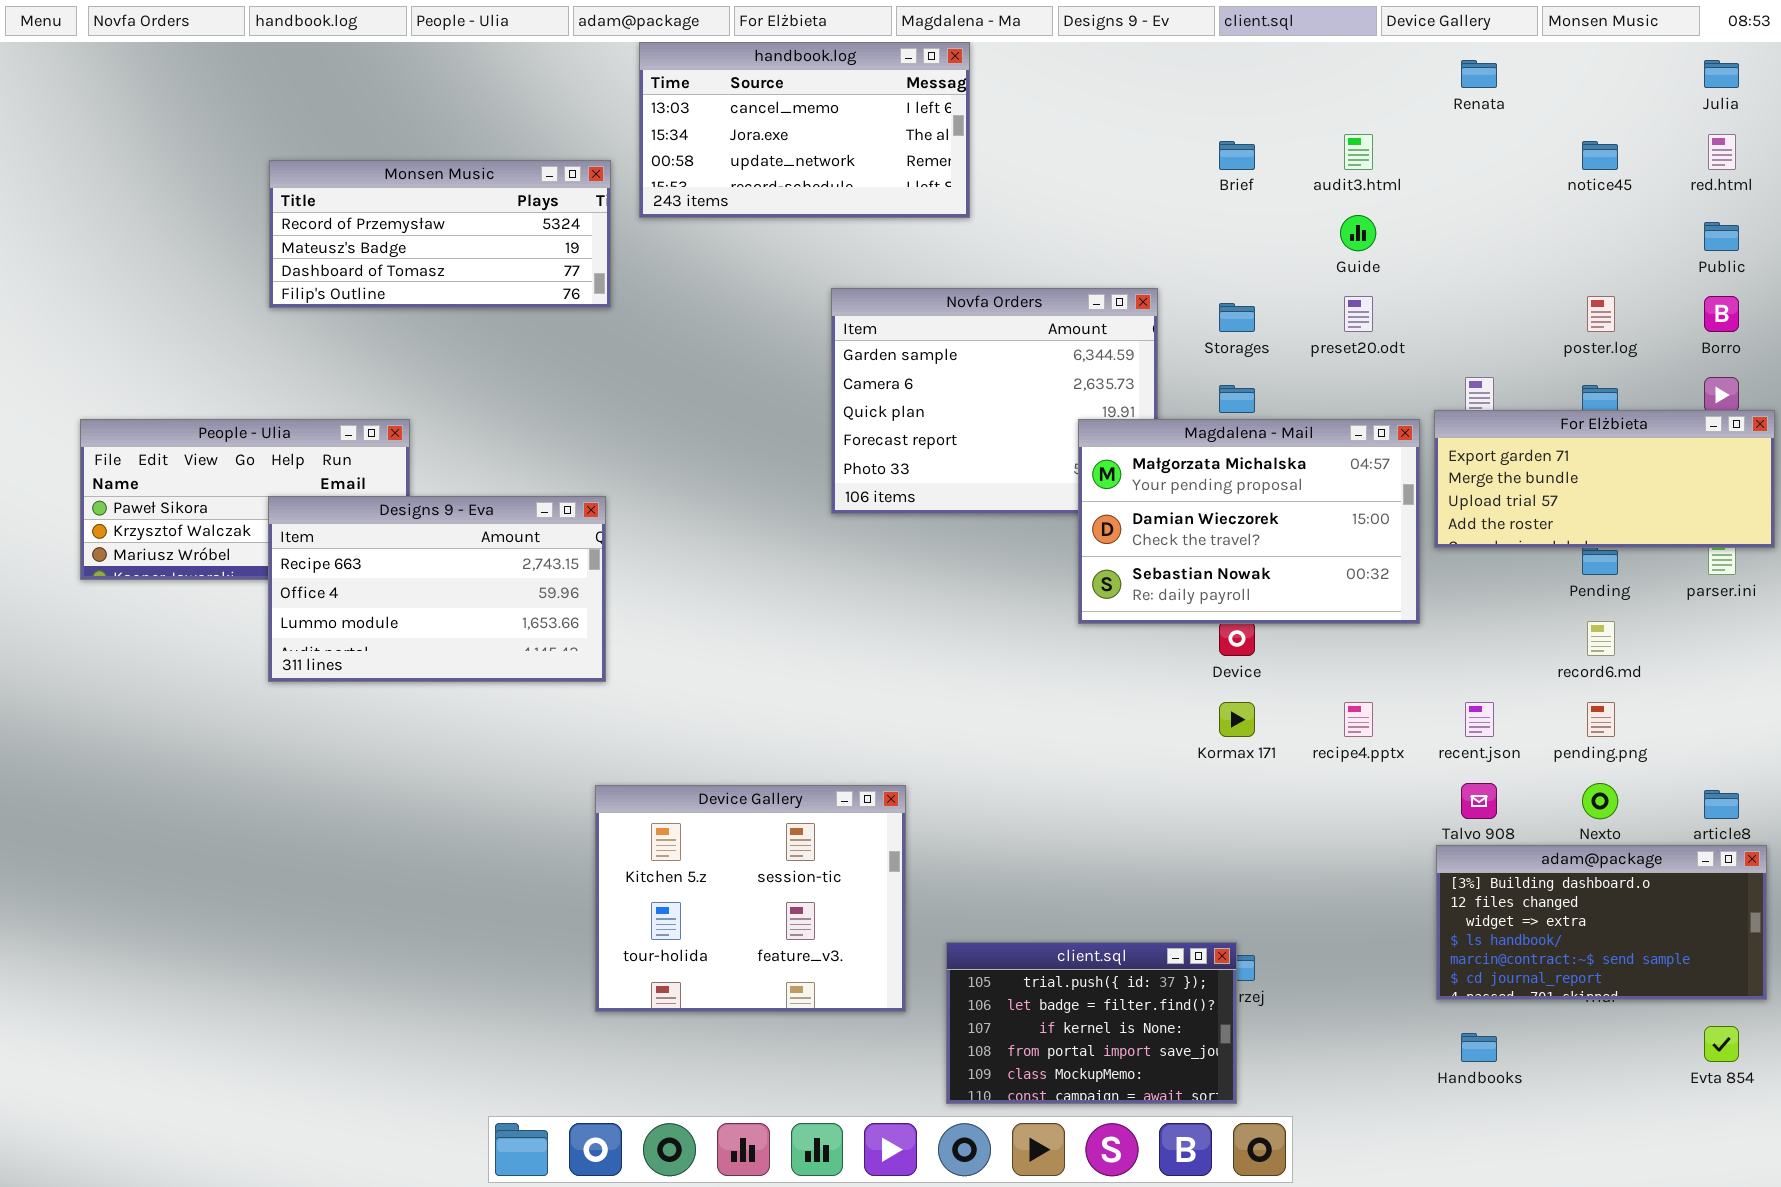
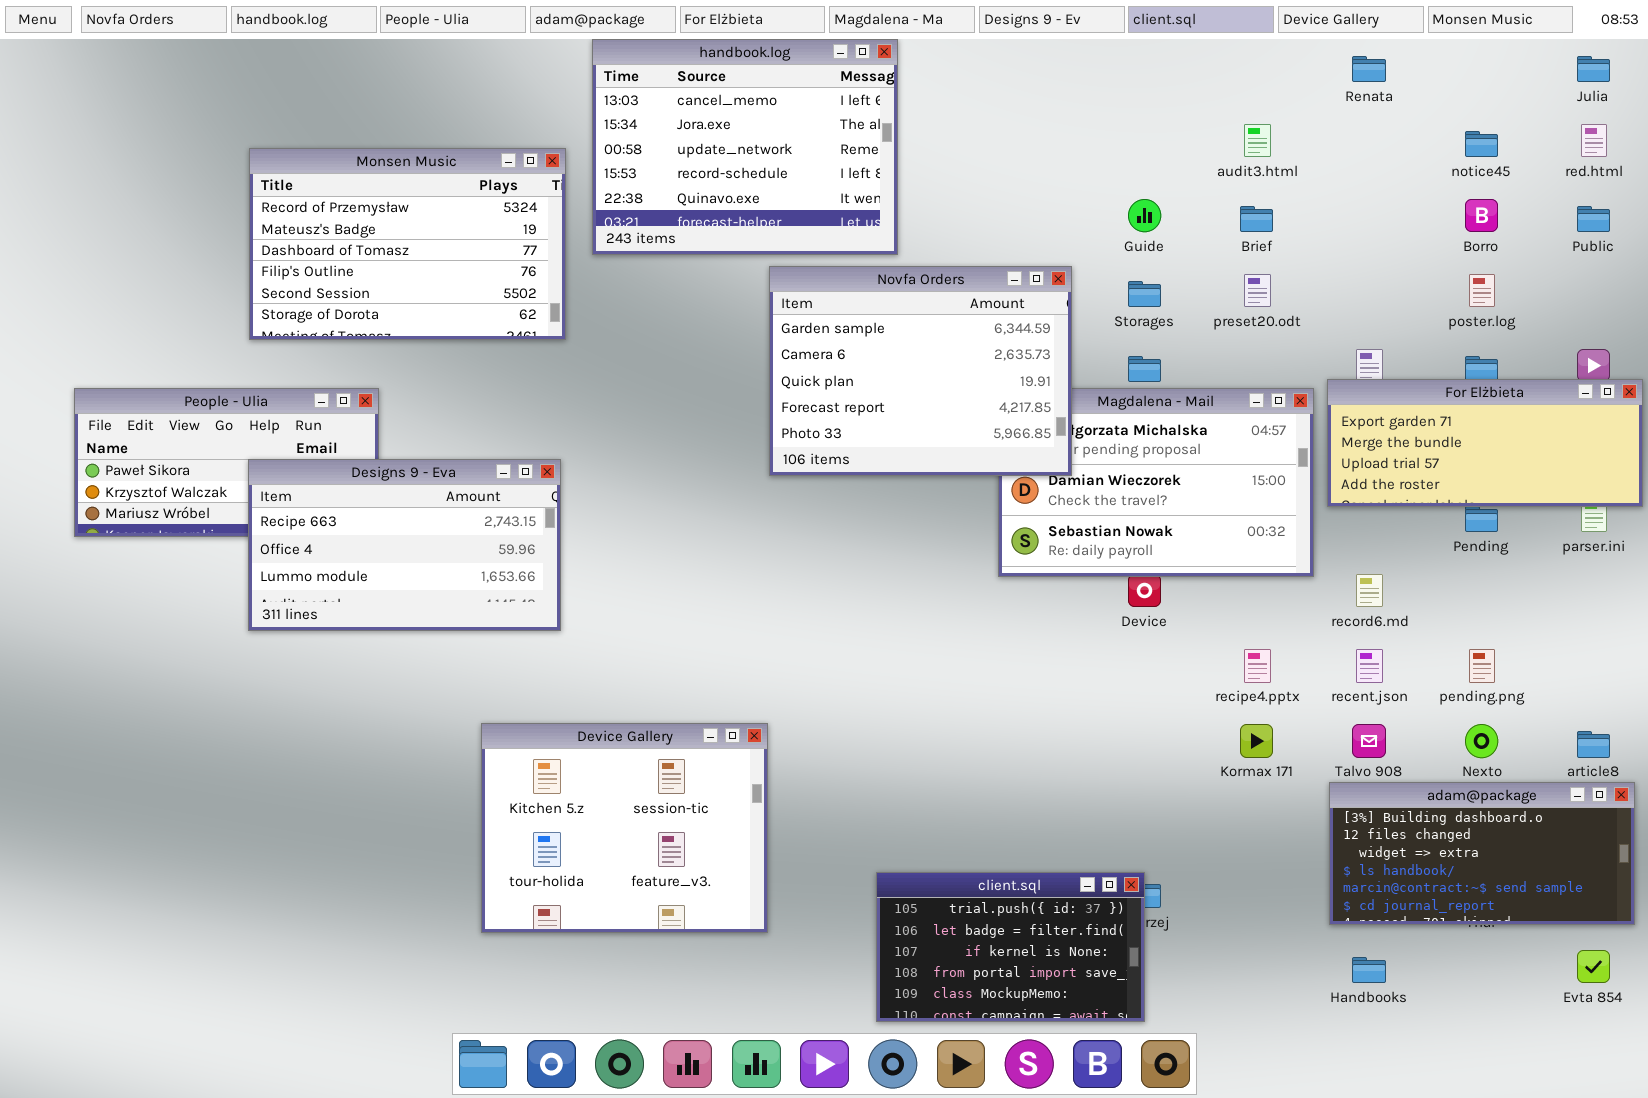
handbook.log: [639,42,970,218] -> [592,39,898,255], resized
Brief: [1219,141,1255,170] -> [1240,206,1273,232], moved
Monsen Music: [269,160,611,308] -> [249,148,566,340], resized
Guide: [1340,215,1376,251] -> [1128,199,1161,232], moved
Novfa Orders: [831,288,1158,514] -> [769,266,1072,476], raised
Borro: [1704,296,1739,332] -> [1465,199,1498,232], moved
record6.md: [1587,621,1615,656] -> [1356,574,1383,607], moved
Kormax 171: [1219,702,1255,737] -> [1240,724,1273,758], moved
Device Gallery: [595,785,906,1012] -> [481,723,768,933], moved

